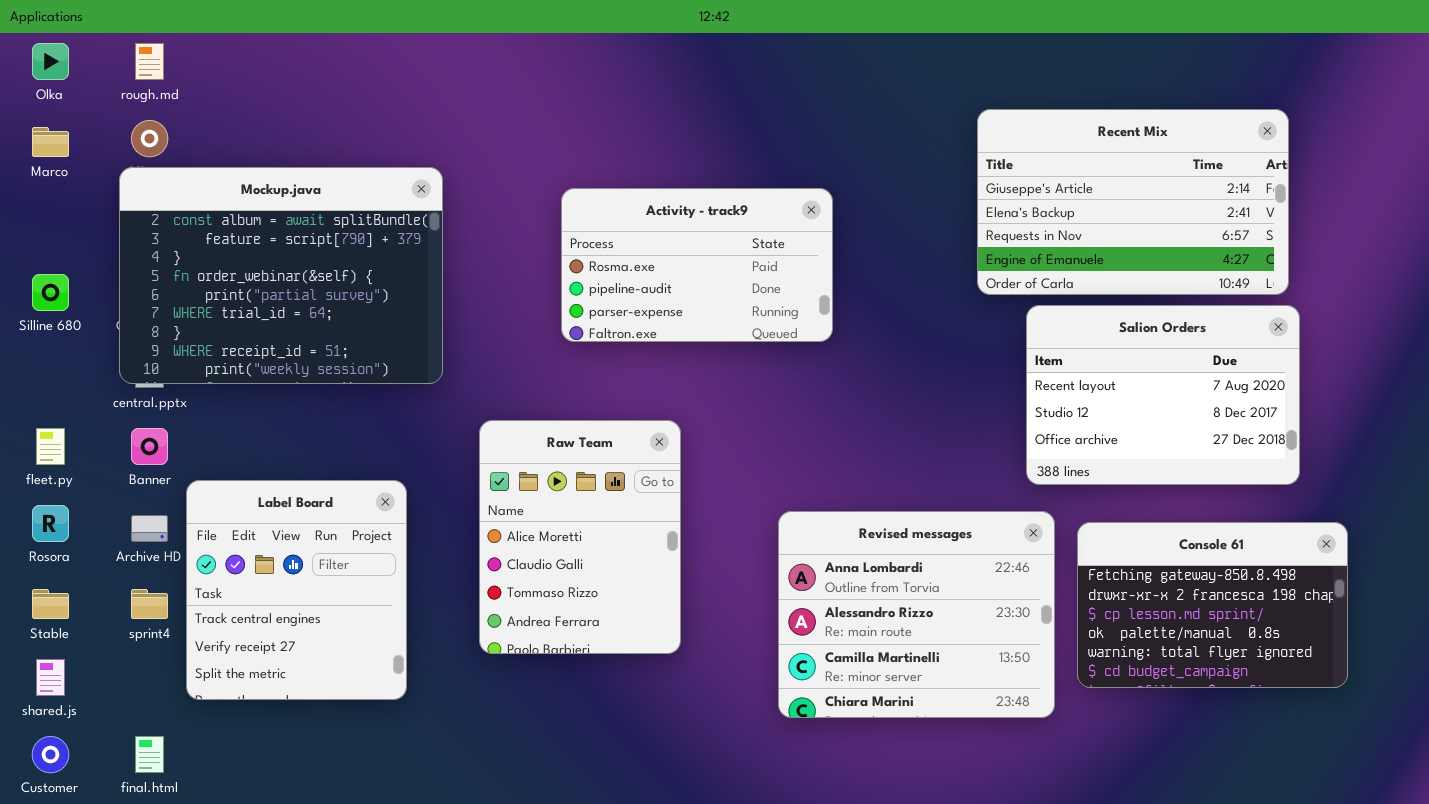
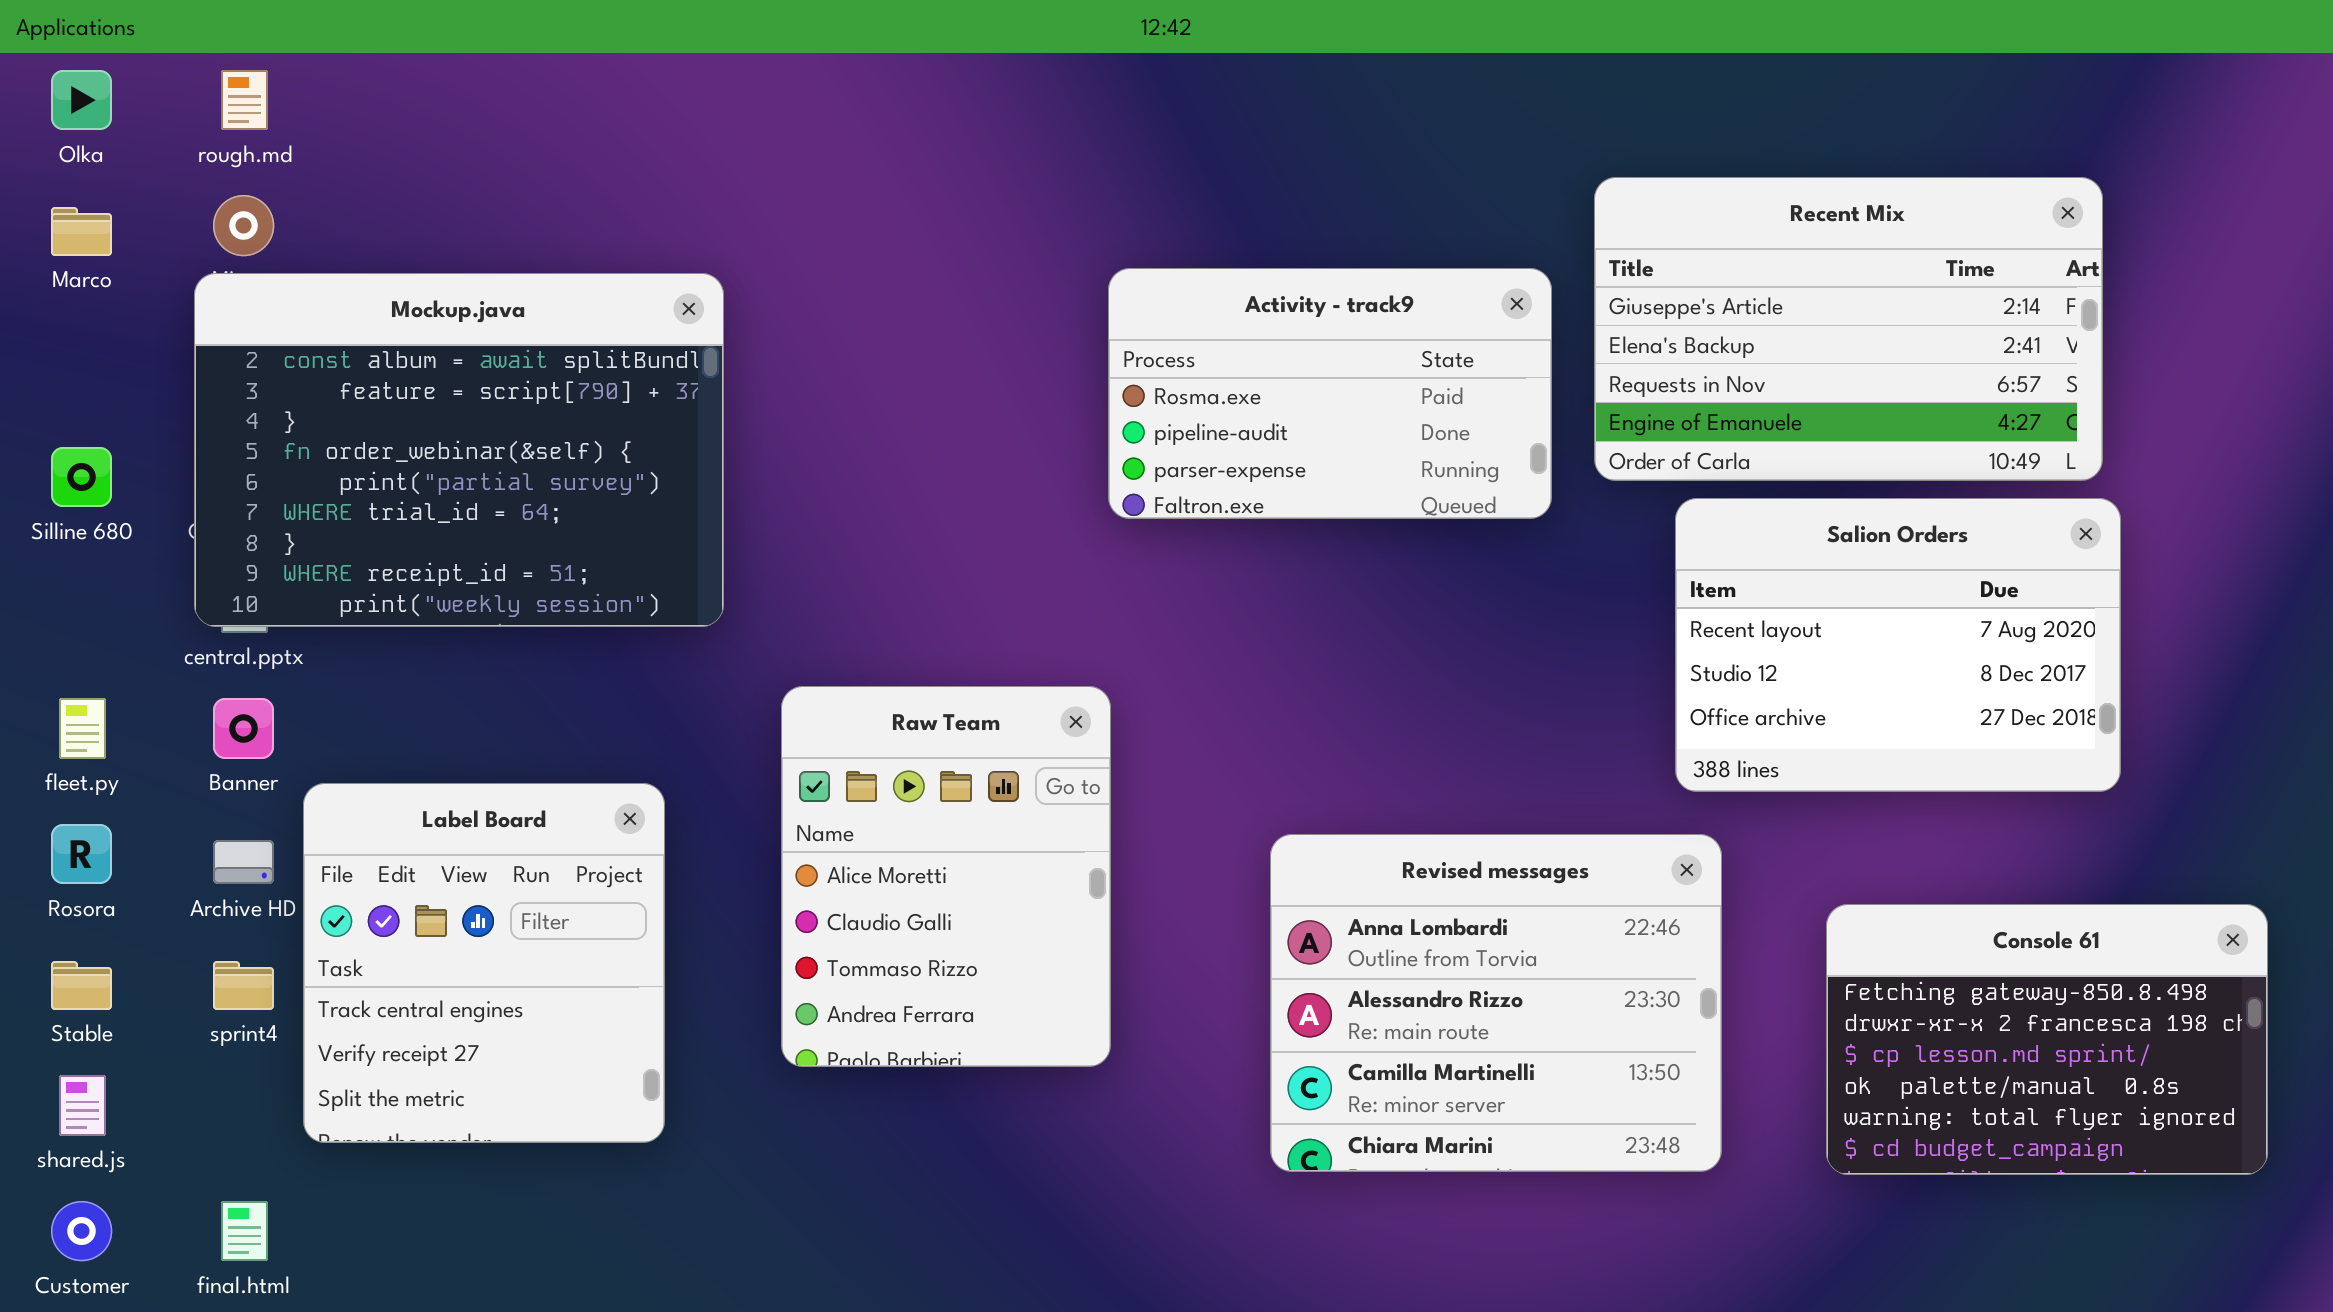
Activity - track9: [561,188,833,342] -> [1108,268,1552,519], moved
Console 61: [1077,522,1348,688] -> [1826,904,2268,1175], moved

